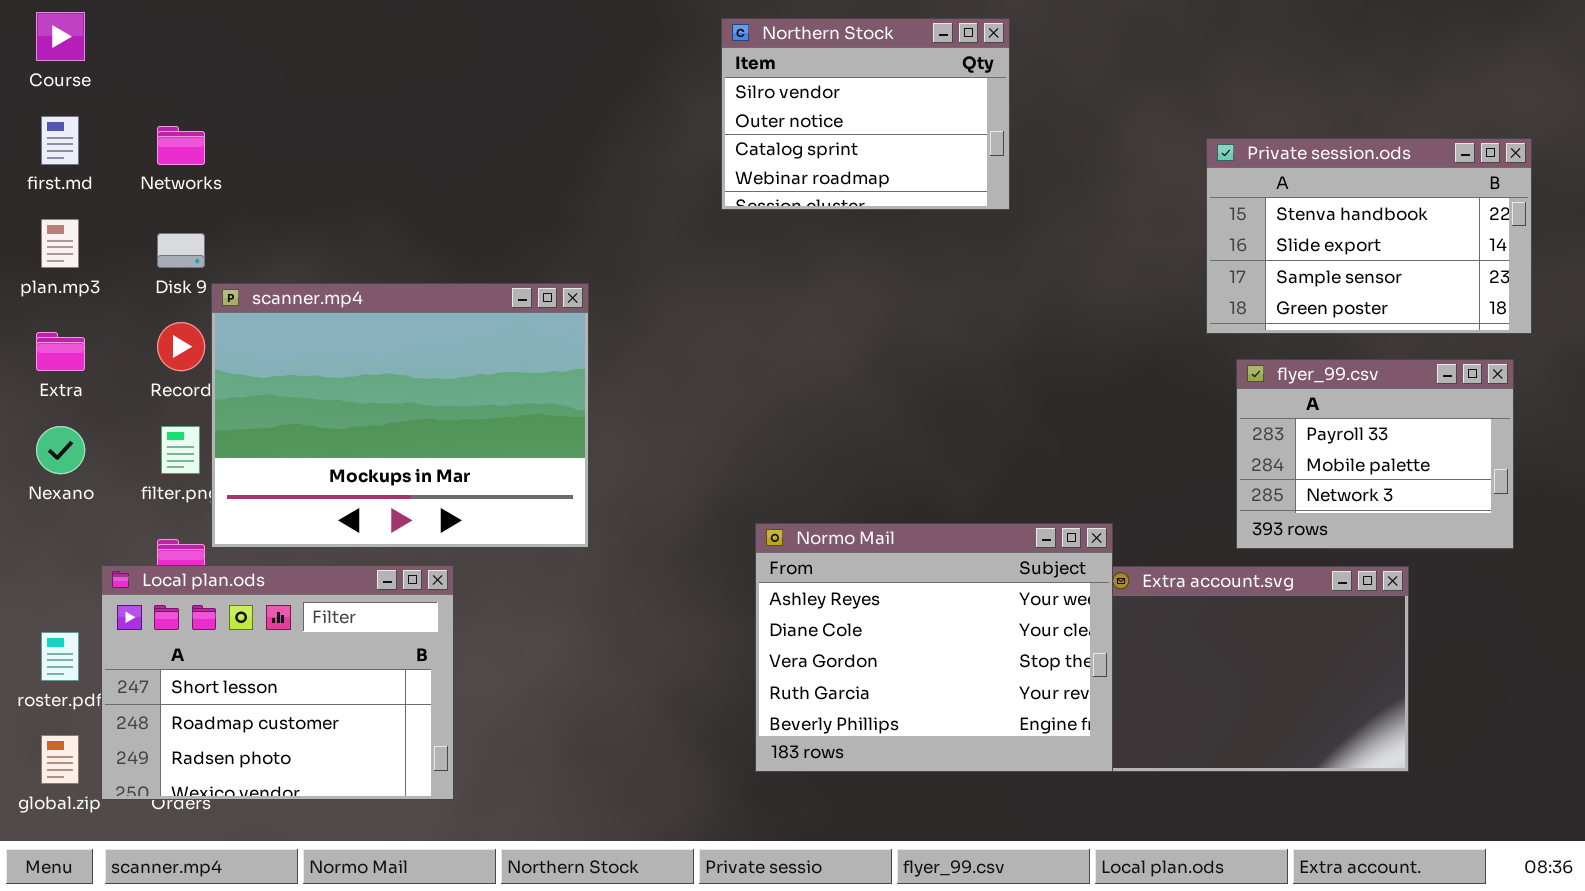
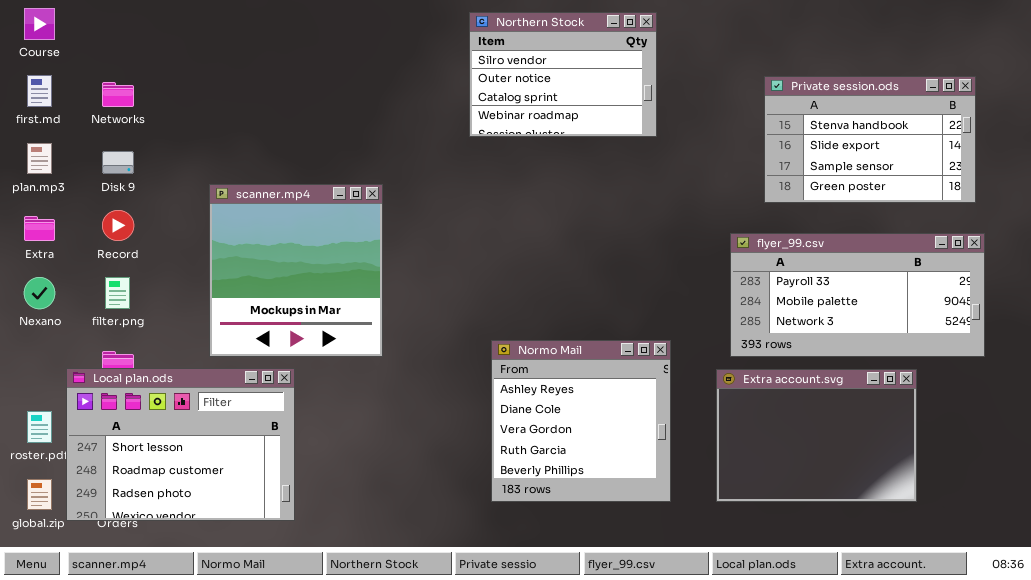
Private session.ods: [1206,138,1532,334] -> [764,76,976,203], moved
scanner.mp4: [211,283,589,548] -> [209,184,383,357], resized
flyer_99.csv: [1236,359,1514,549] -> [730,233,985,357], resized
Normo Mail: [755,523,1113,772] -> [491,340,671,502], resized

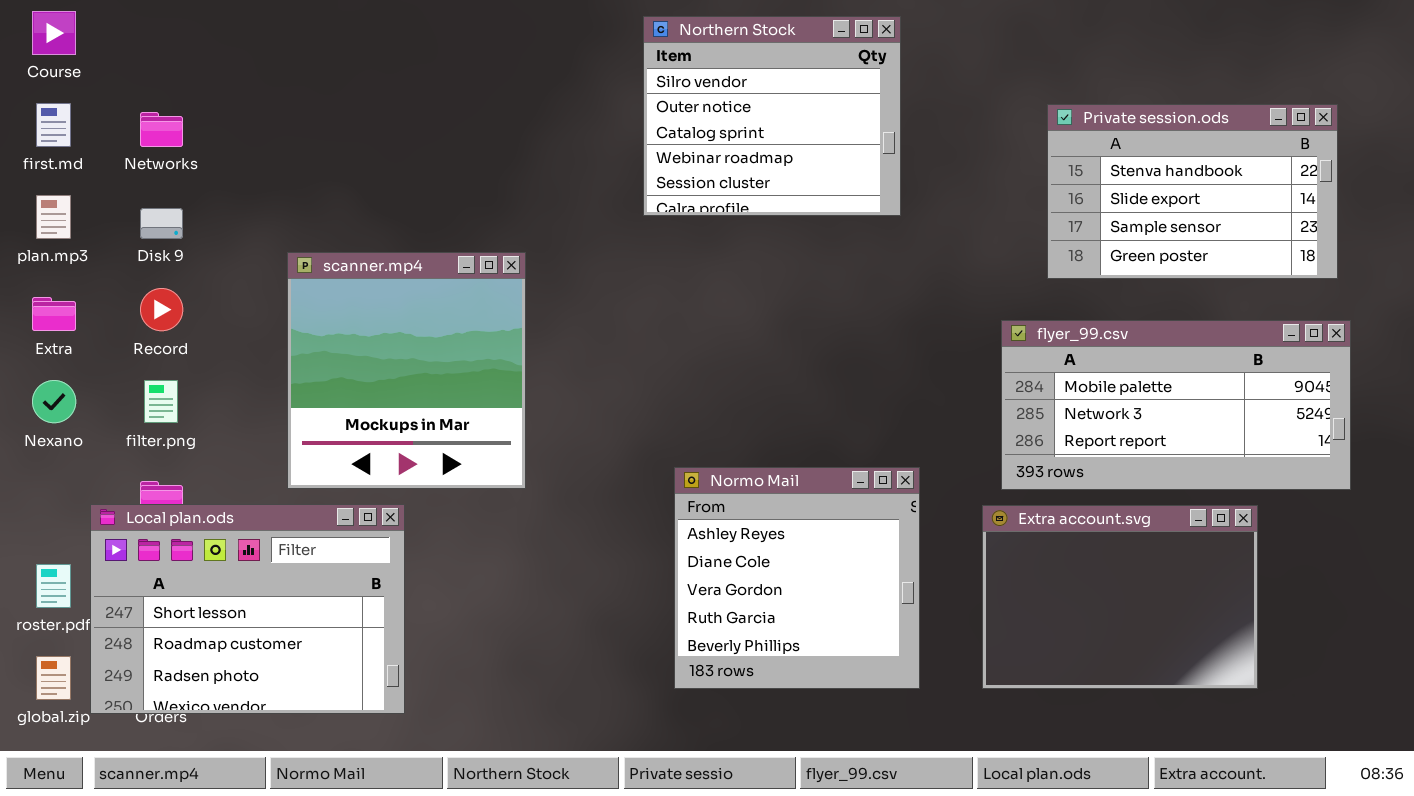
Northern Stock: [469,12,657,137] -> [643,16,901,216], resized
flyer_99.csv: [730,233,985,357] -> [1001,320,1351,490], scrolled down 1 row

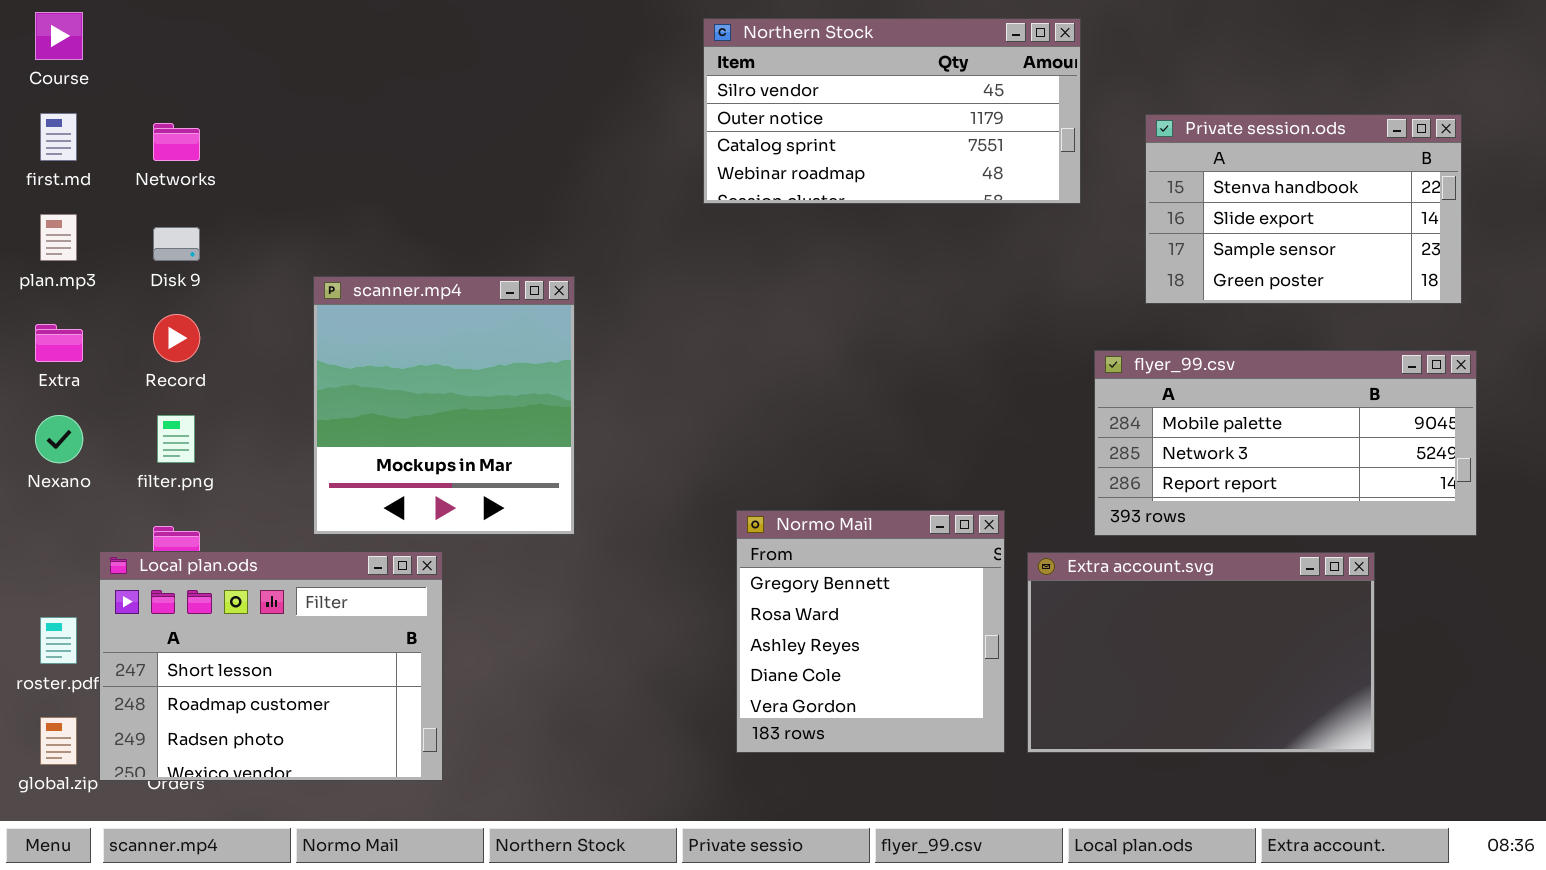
Northern Stock: [643,16,901,216] -> [703,18,1081,204], resized
Normo Mail: [674,467,920,689] -> [736,510,1005,753], scrolled up 2 rows
Extra account.svg: [982,505,1258,689] -> [1027,552,1375,753], resized

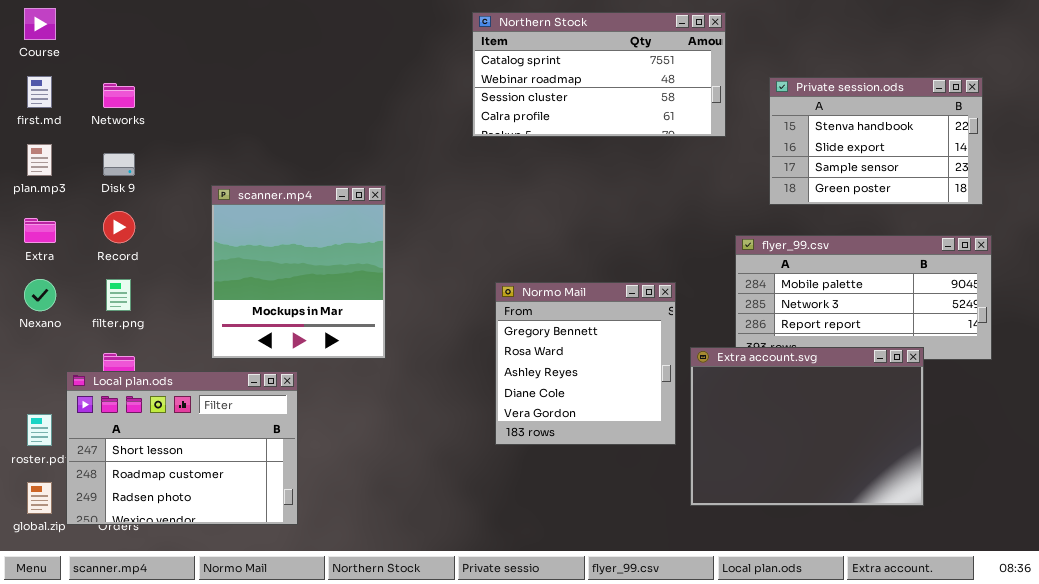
Northern Stock: [703,18,1081,204] -> [472,12,726,137], scrolled down 2 rows
Normo Mail: [736,510,1005,753] -> [495,282,676,445], moved
Extra account.svg: [1027,552,1375,753] -> [690,347,924,506], resized

